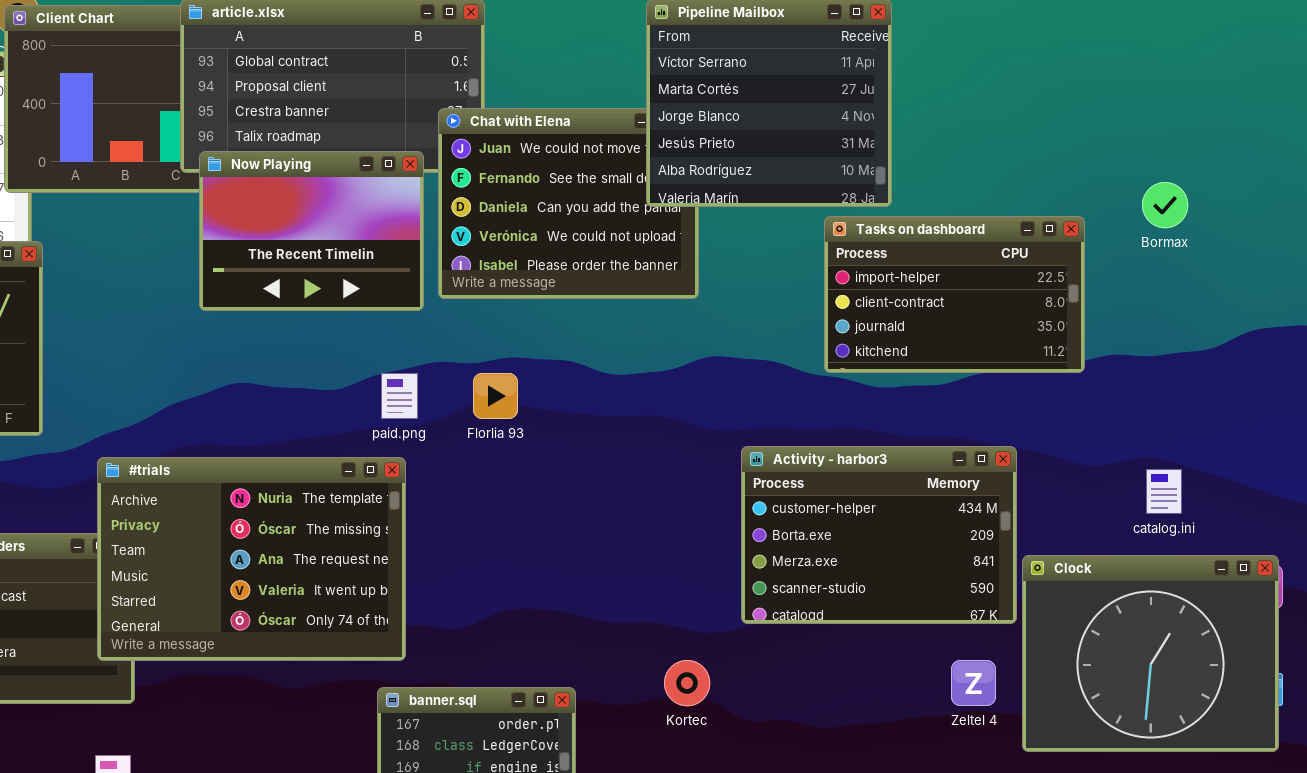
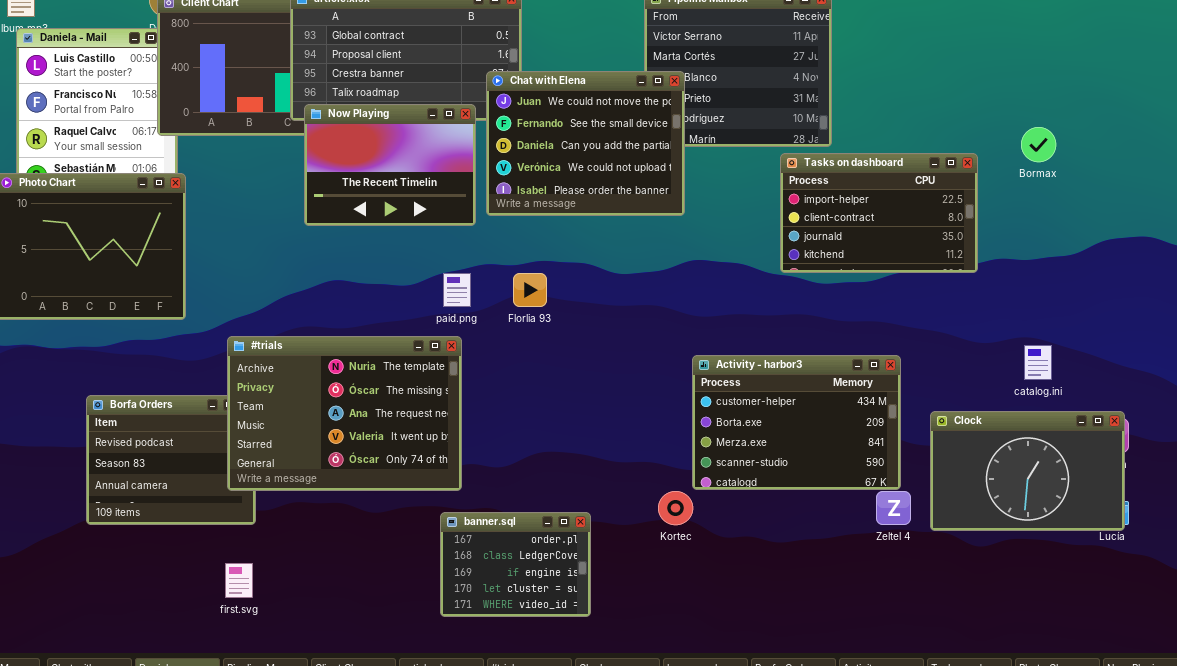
Chat with Elena: [438,108,699,299] -> [486,71,685,216], raised
Activity - harbor3: [741,446,1017,624] -> [692,355,901,490], moved
Clock: [1022,555,1279,752] -> [930,411,1125,531], resized

